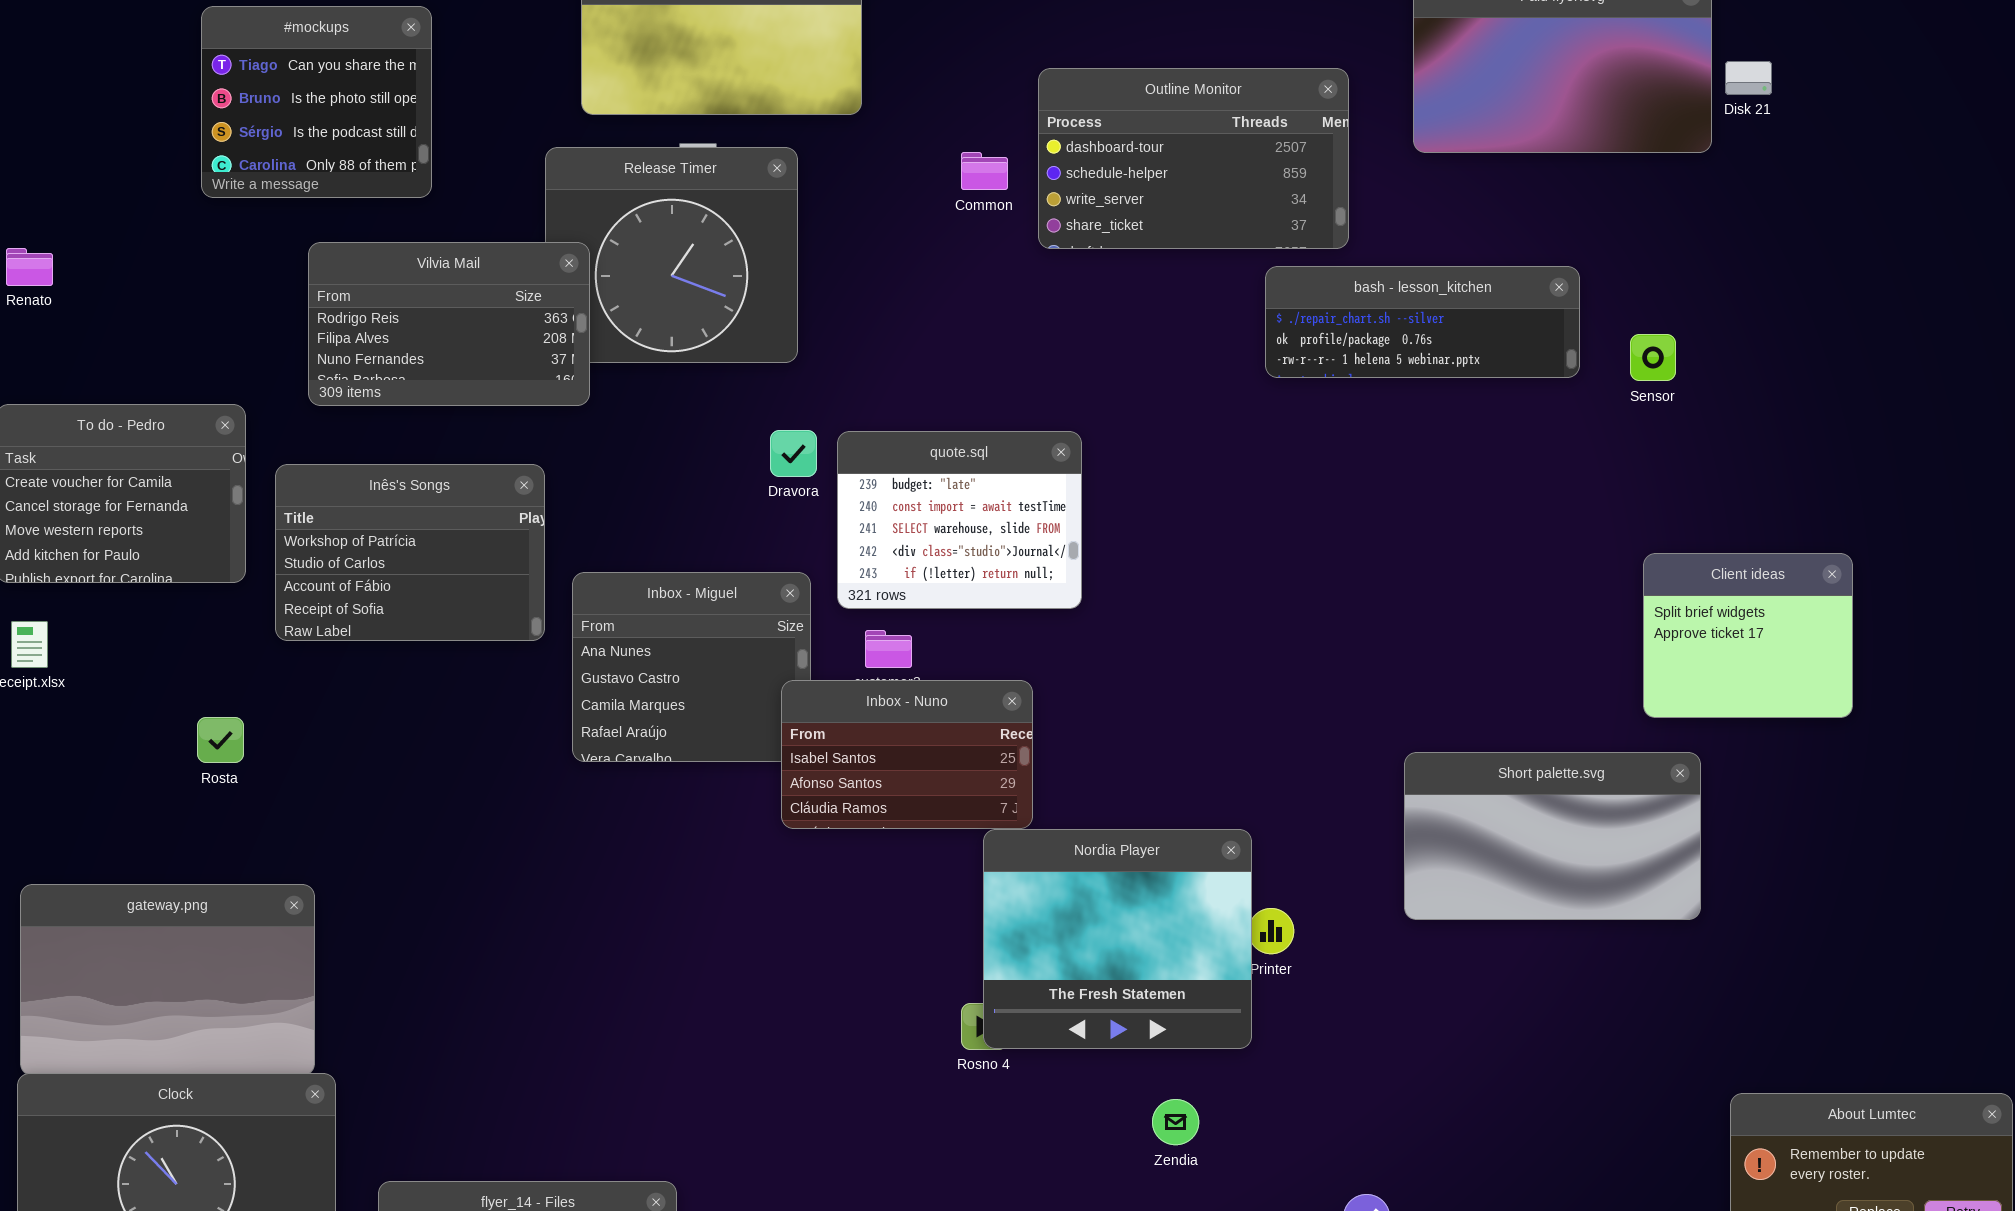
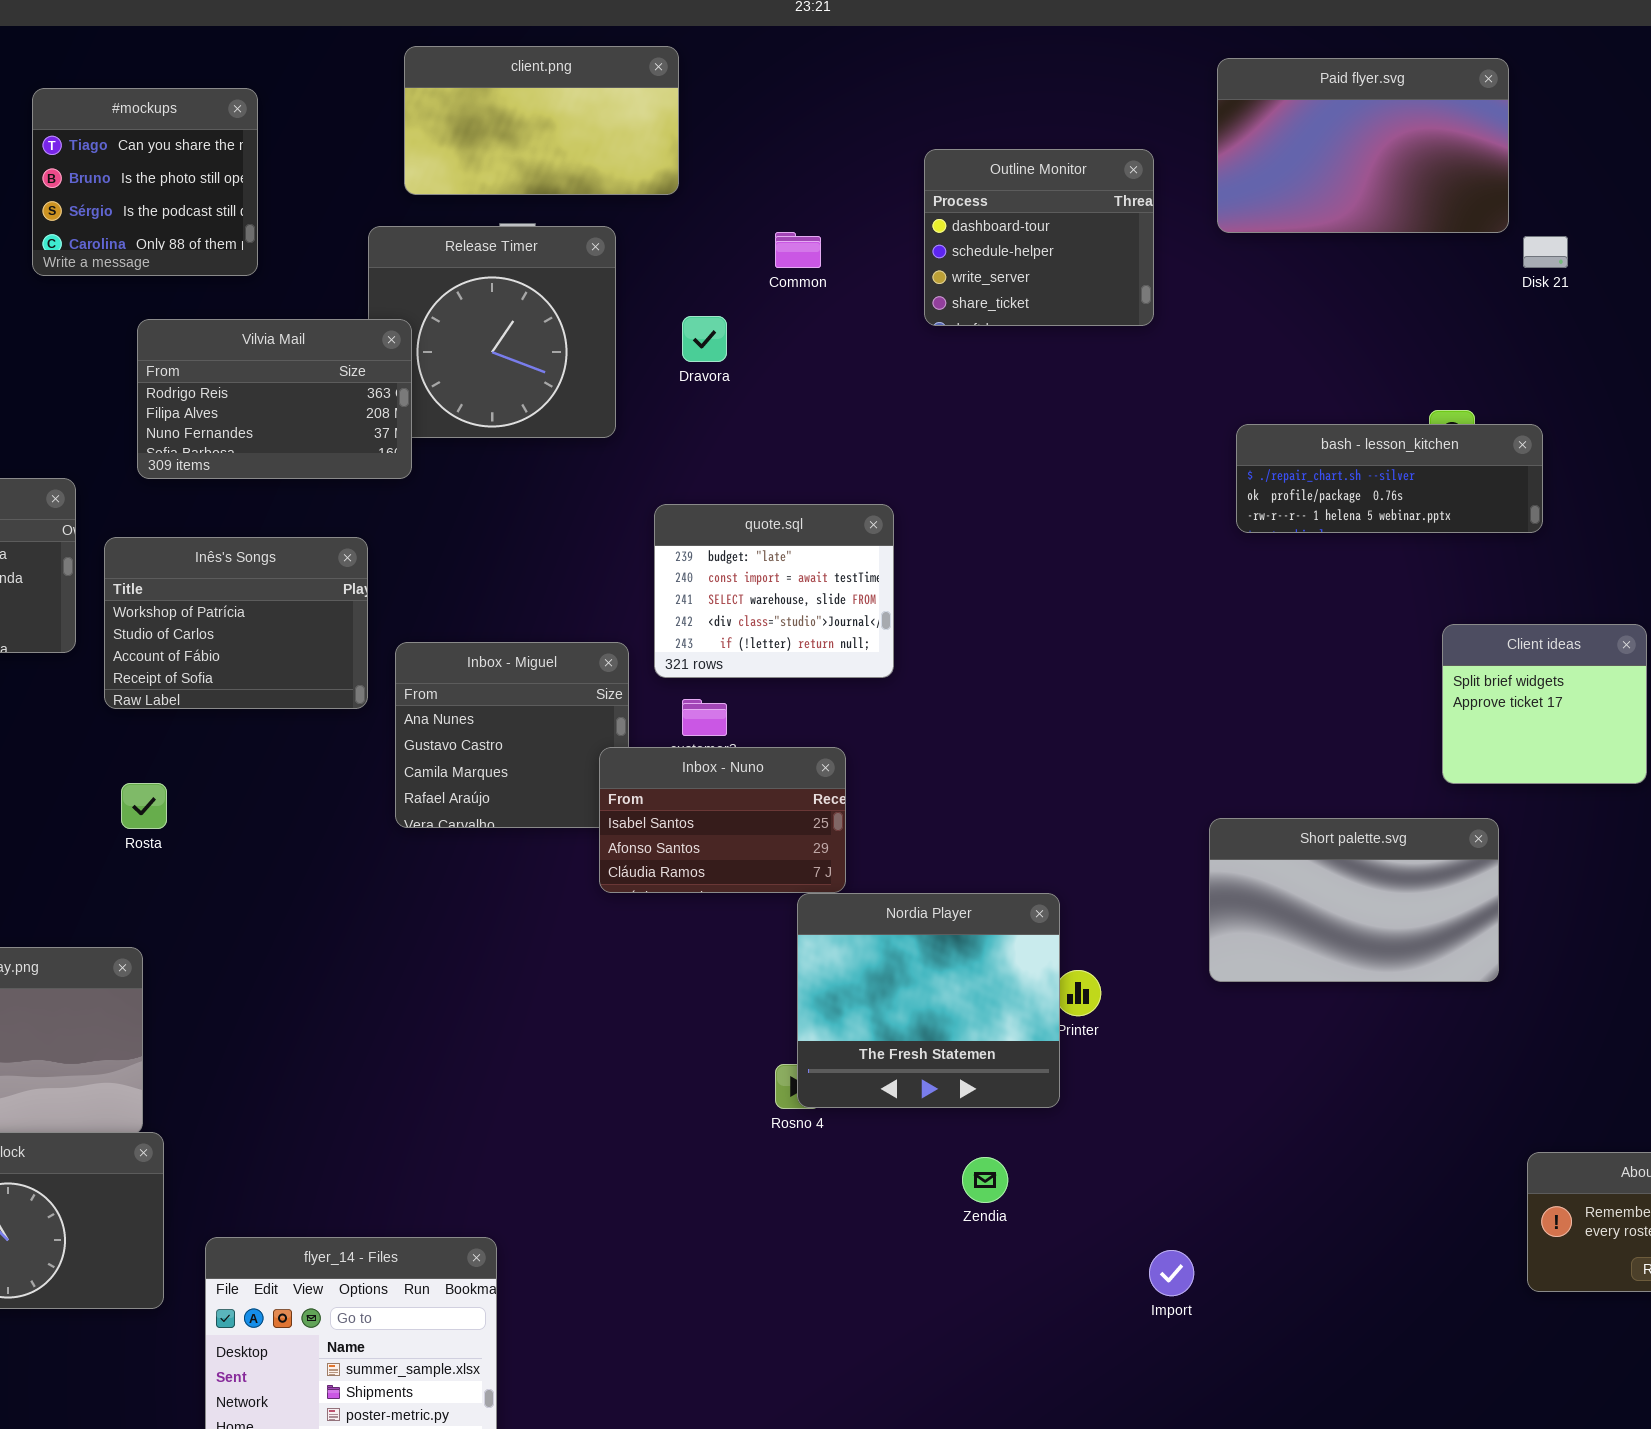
Disk 21: [1725,61,1772,95] -> [1523,236,1568,268], moved
Outline Monitor: [1038,68,1349,249] -> [924,149,1154,326], resized
bash - lesson_kitchen: [1265,266,1580,378] -> [1236,424,1543,533], moved
Dravora: [770,430,817,477] -> [682,316,727,362], moved
Rosta: [197,717,244,763] -> [121,783,167,829], moved

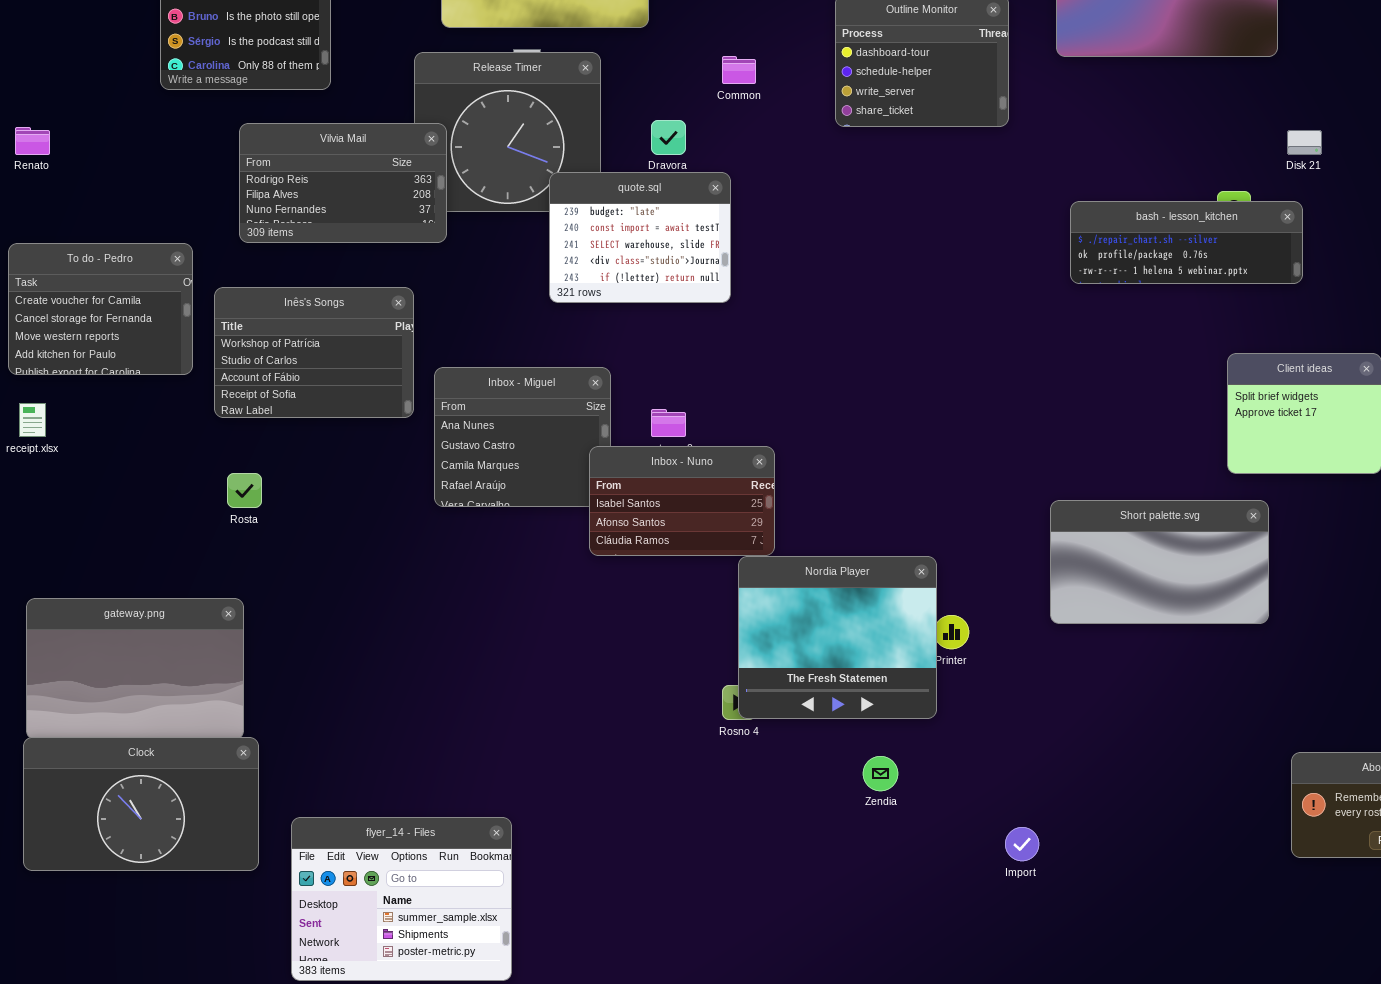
Disk 21: [1523,236,1568,268] -> [1287,130,1322,155], moved
quote.sql: [654,504,894,678] -> [549,172,731,303], moved

